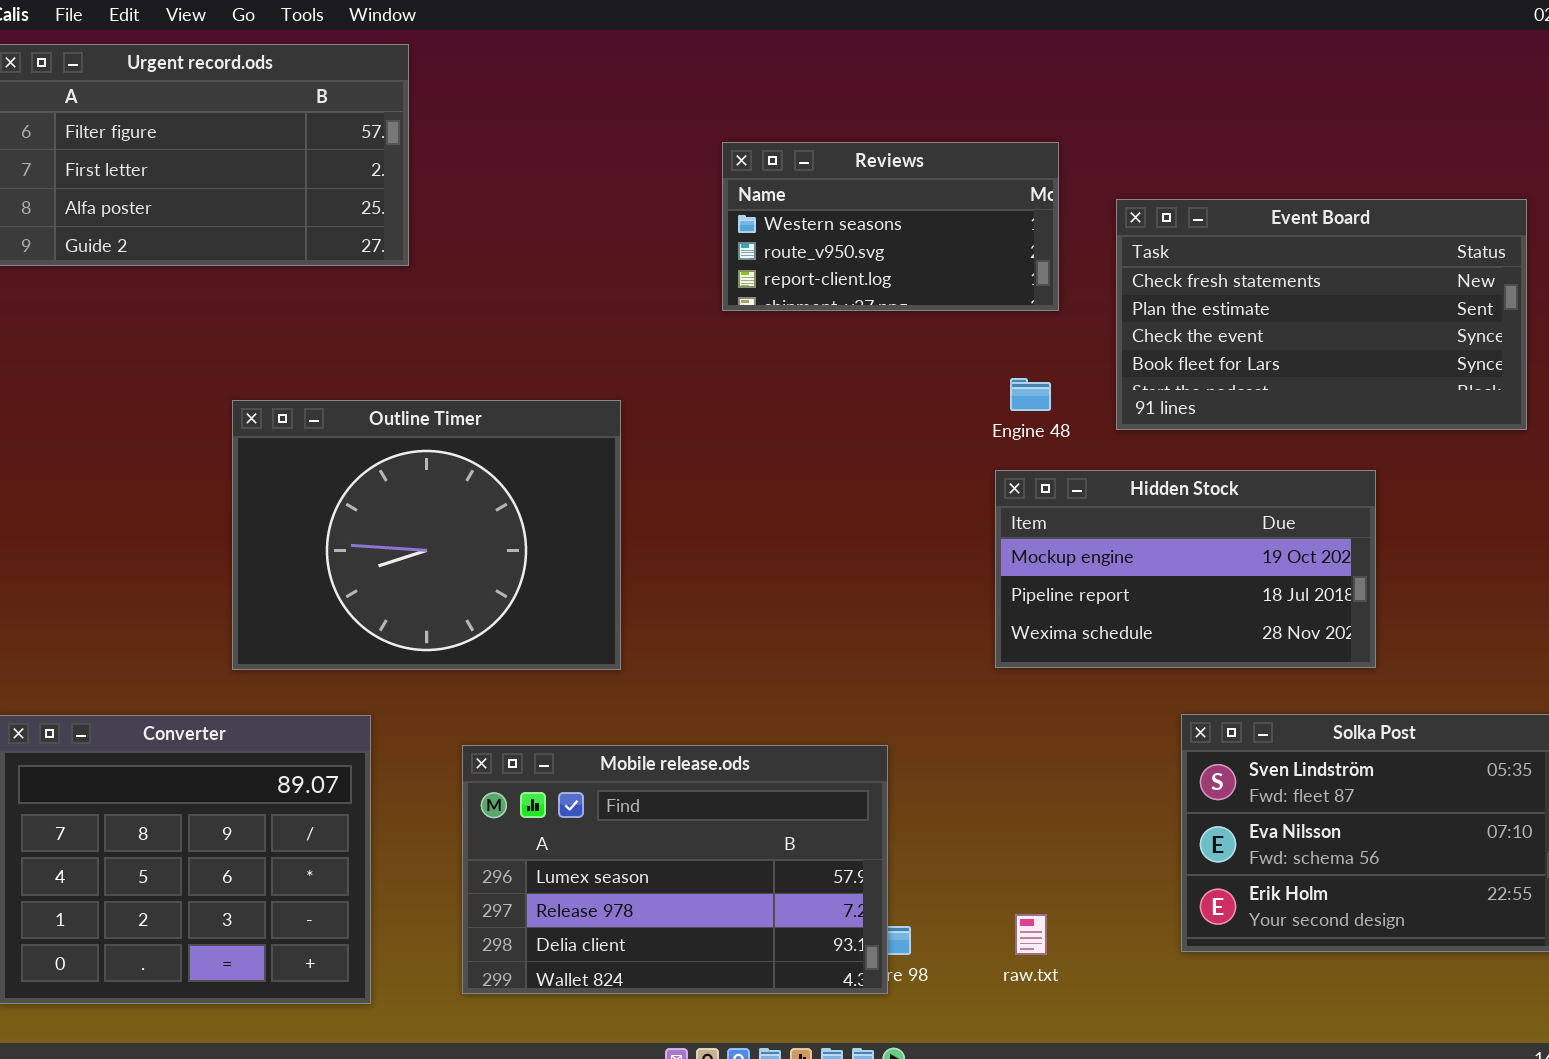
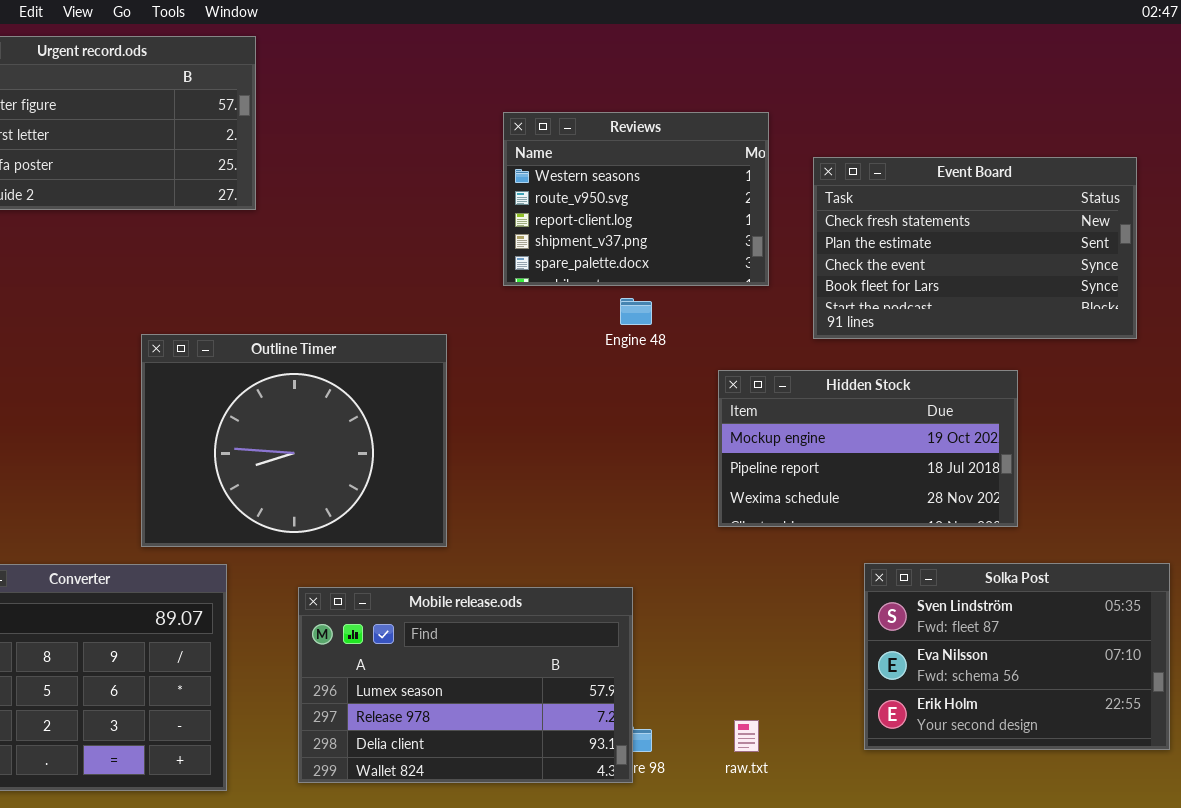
Reviews: [722,142,1059,311] -> [503,112,769,286], resized
Engine 48: [1010,378,1051,411] -> [620,298,652,325], moved
Outline Timer: [232,400,621,670] -> [141,334,447,547], moved

